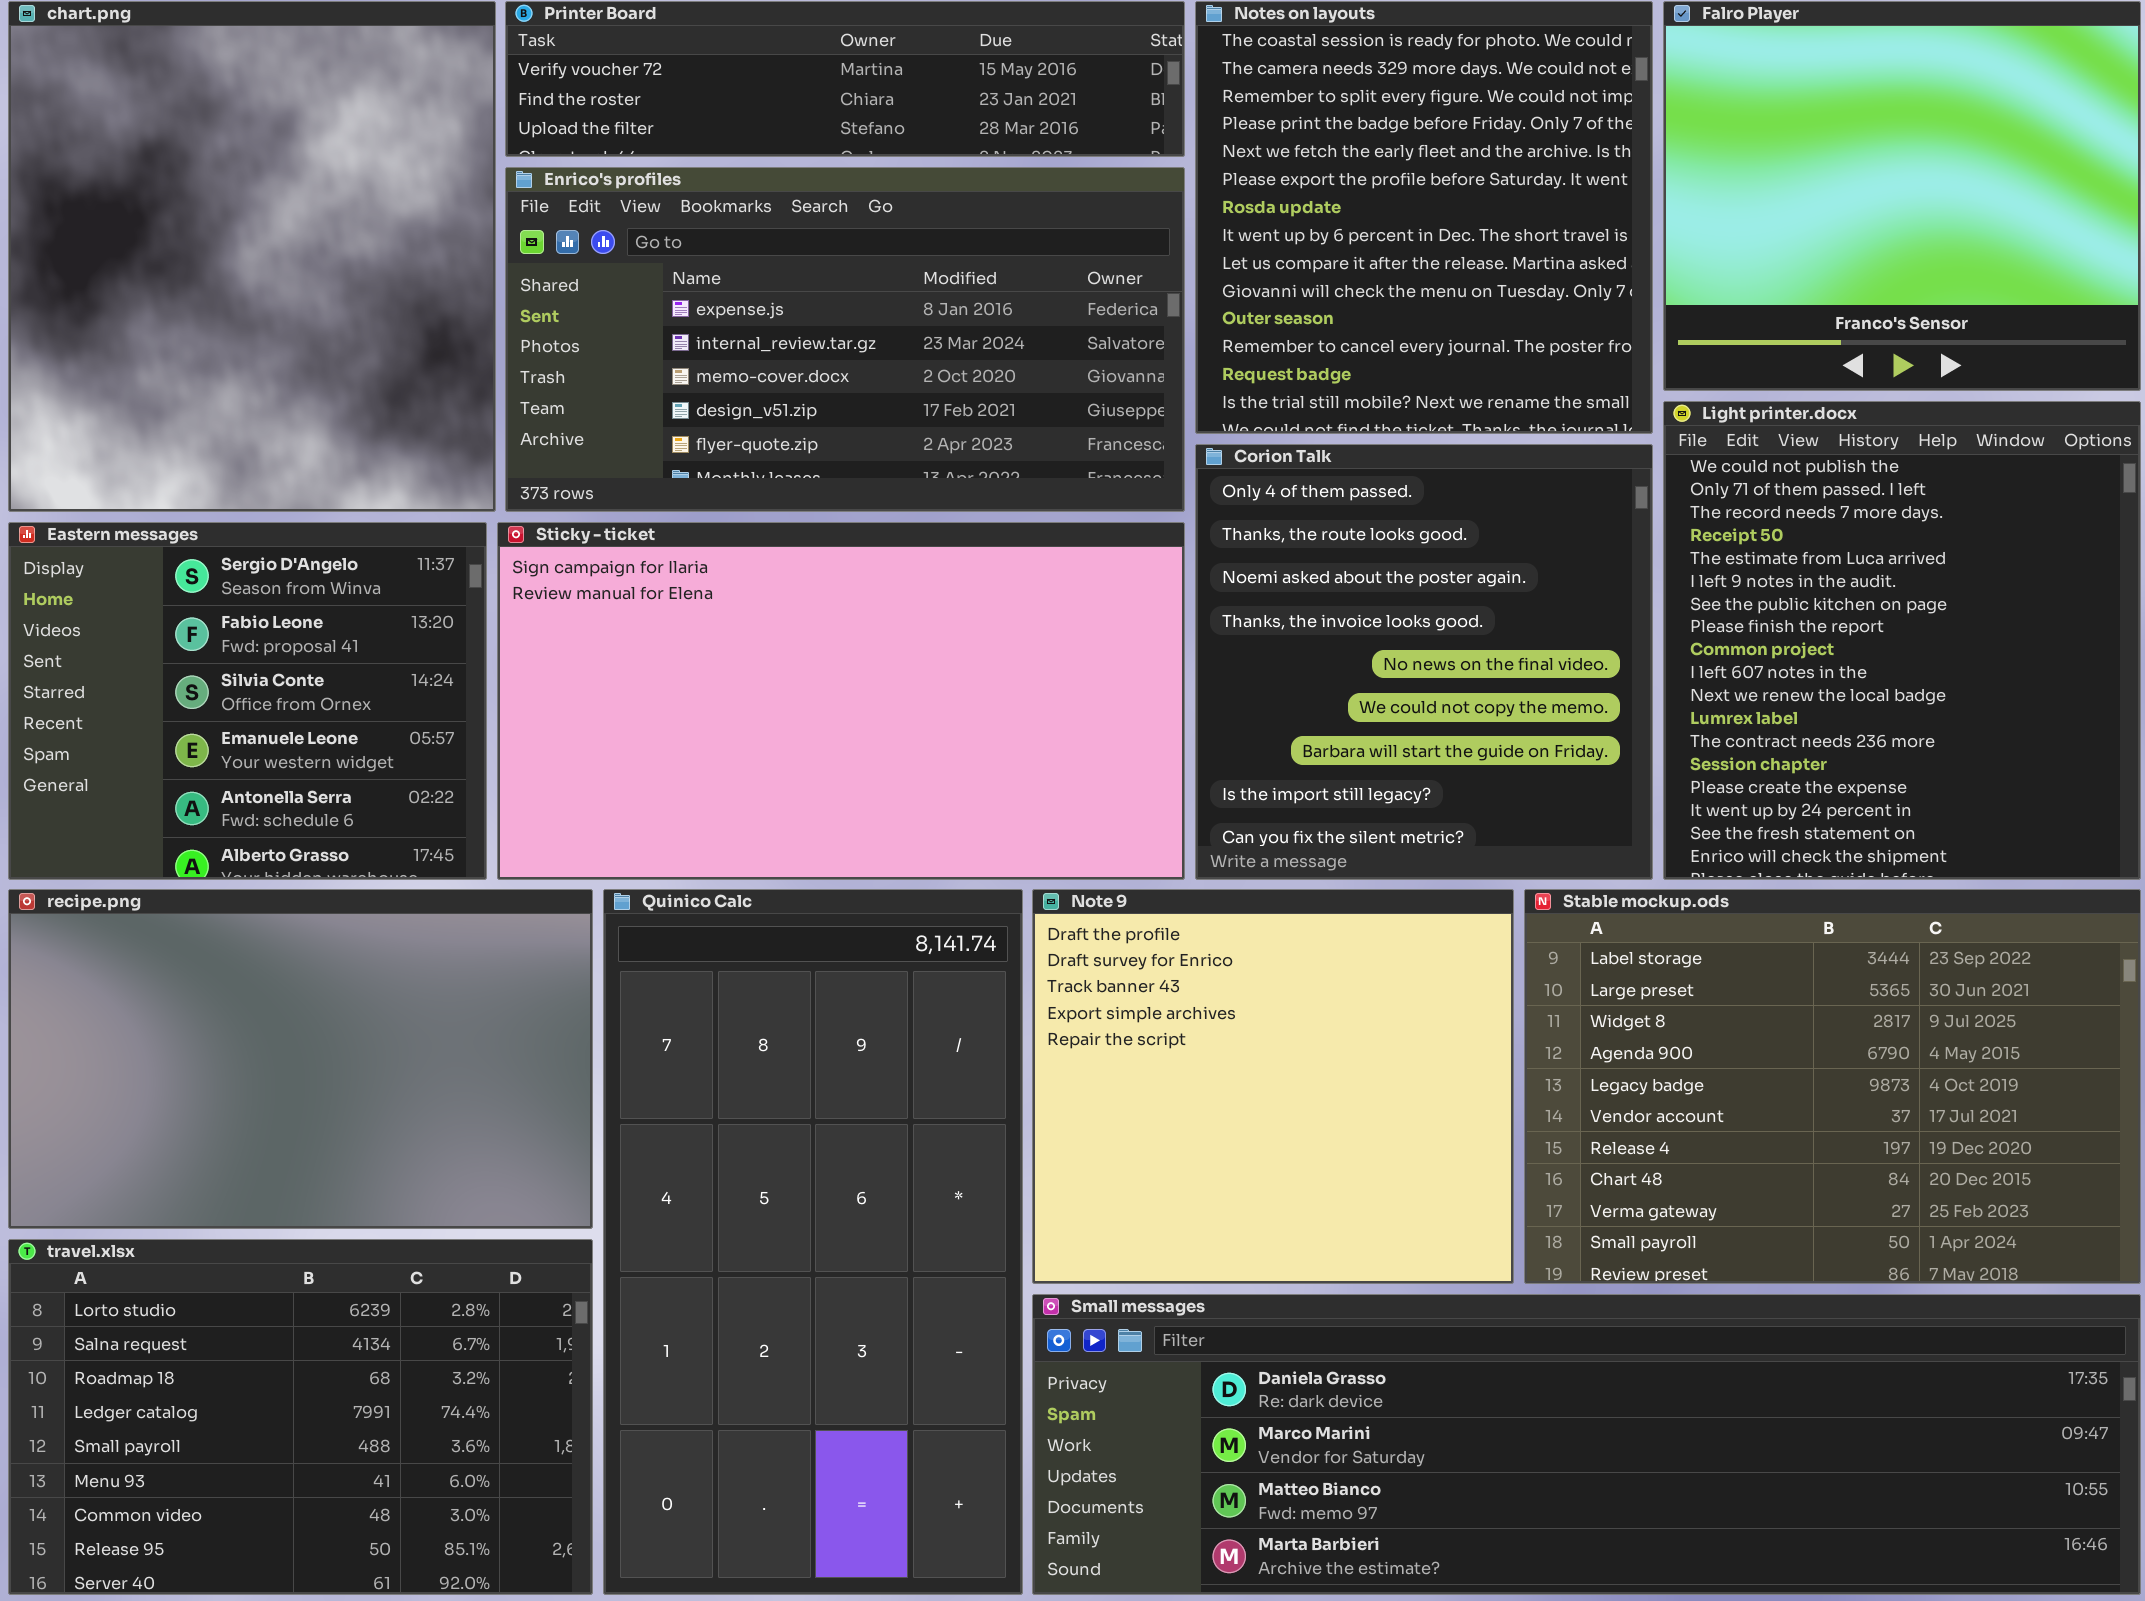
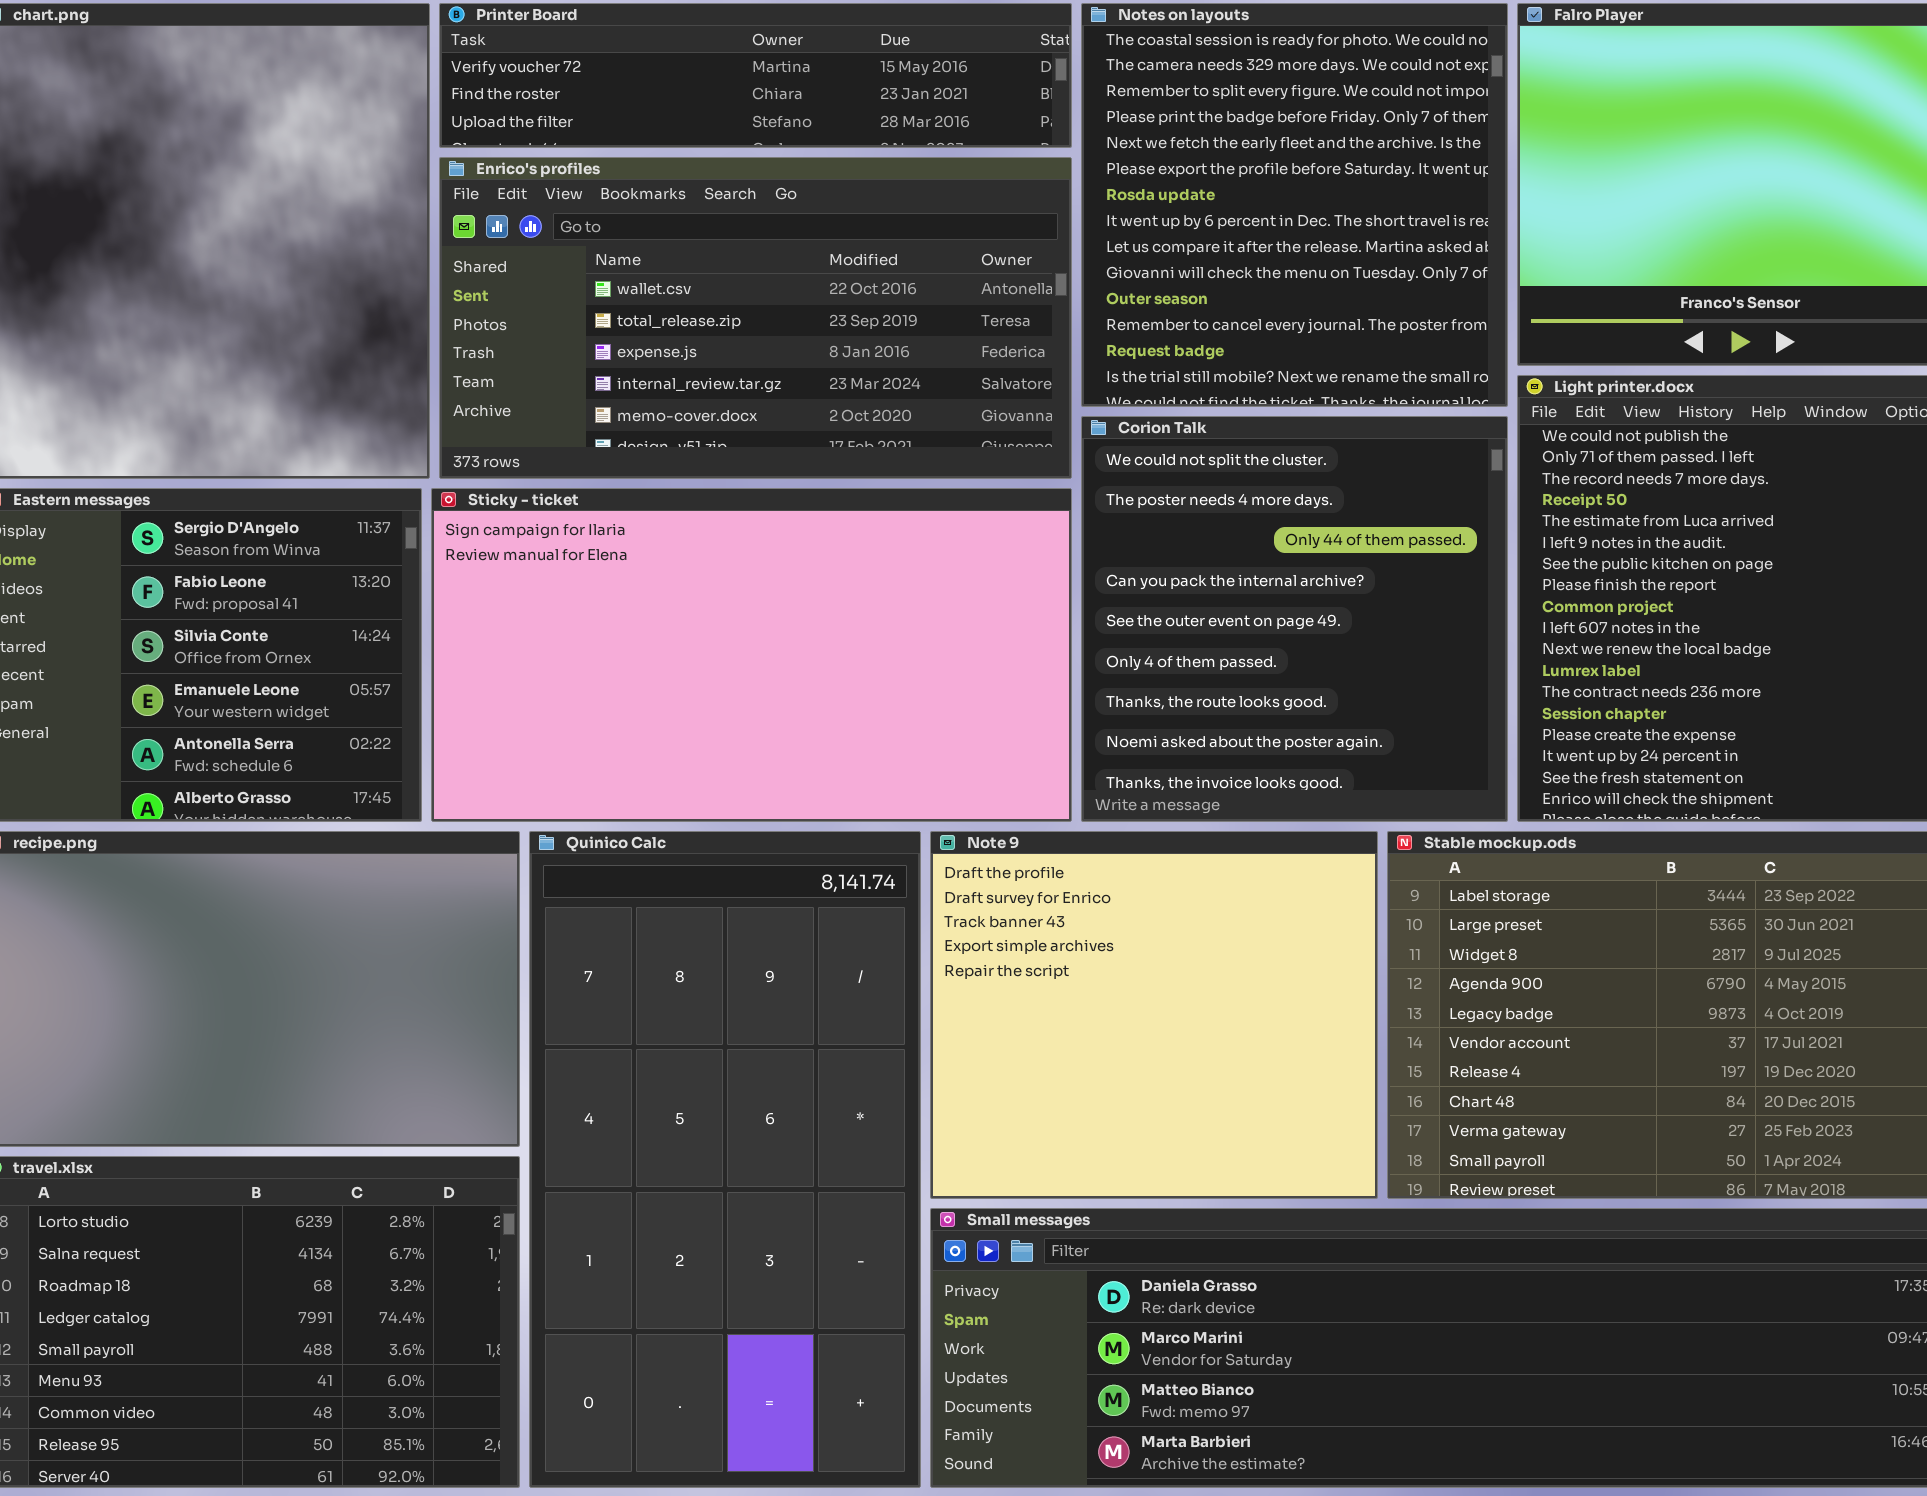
Enrico's profiles: [505,167,1185,512] -> [439,157,1072,479], scrolled up 2 rows
Corion Talk: [1195,444,1653,880] -> [1081,416,1508,822], scrolled up 5 rows

